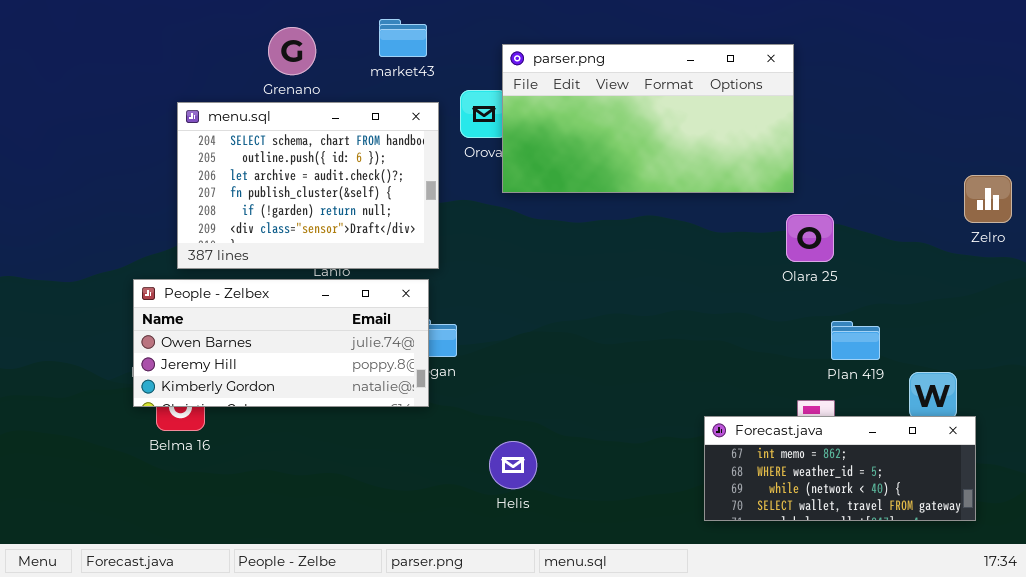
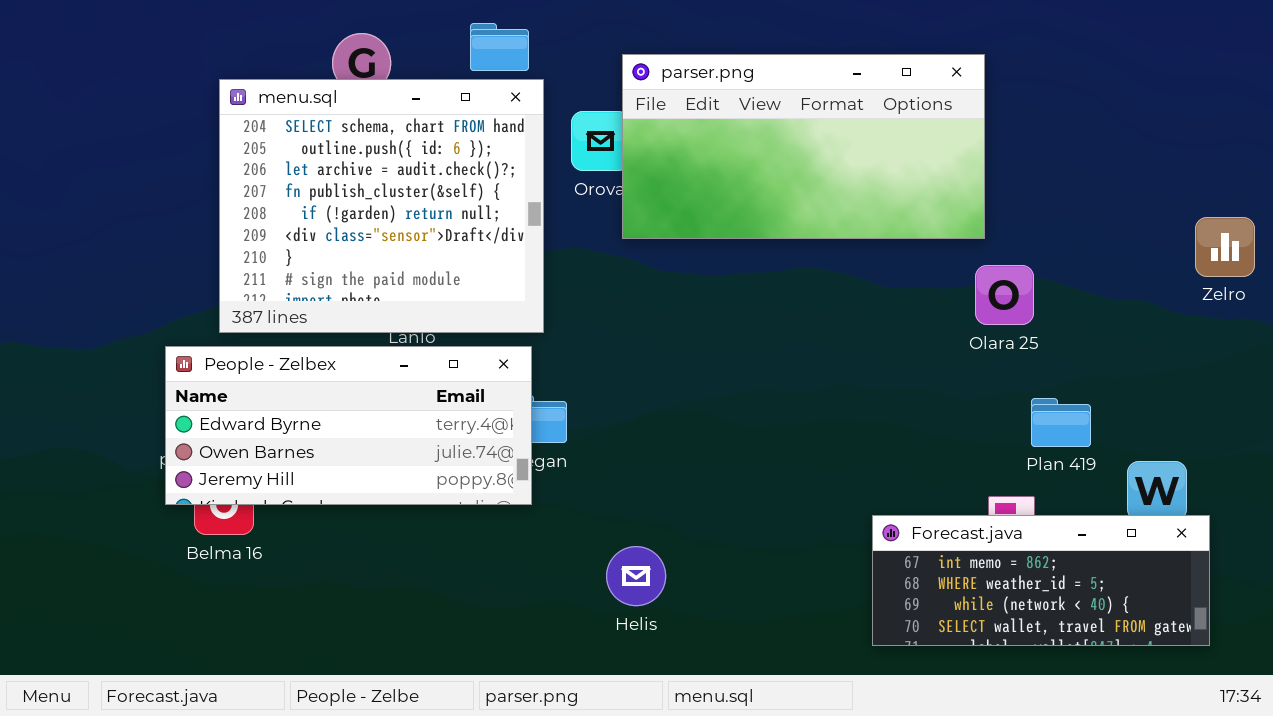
menu.sql: [177,102,439,269] -> [219,79,544,333], resized
People - Zelbex: [133,279,429,407] -> [165,346,532,505], scrolled up 1 row

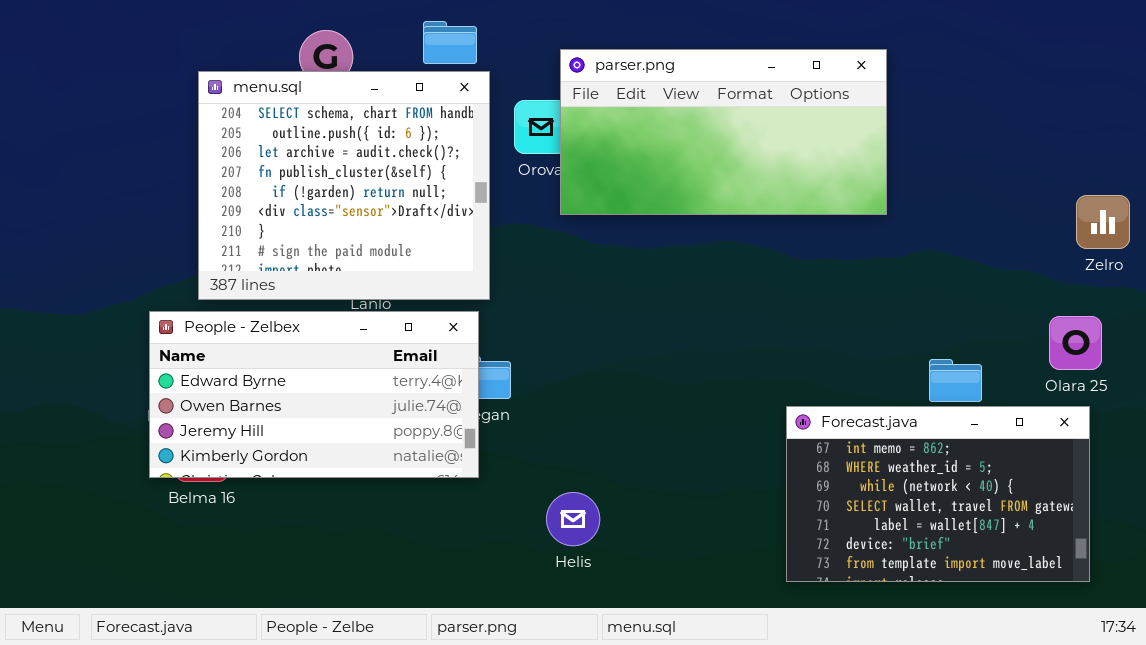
Olara 25: [975,265,1034,325] -> [1049,316,1102,370], moved
People - Zelbex: [165,346,532,505] -> [149,311,479,478], resized
Forecast.java: [872,515,1210,646] -> [786,406,1090,582], resized

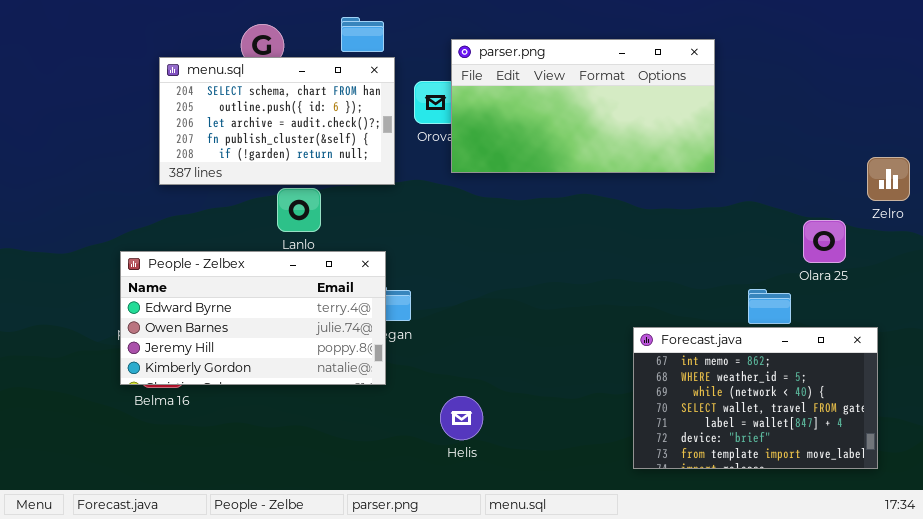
menu.sql: [198,71,490,300] -> [159,57,395,185], resized
Olara 25: [1049,316,1102,370] -> [803,220,846,263], moved

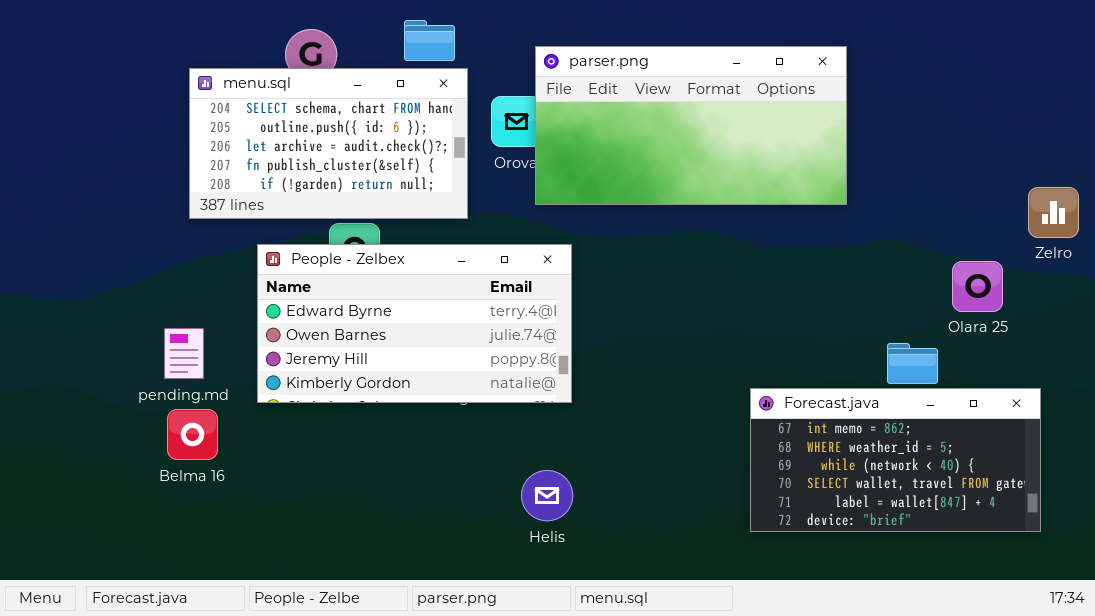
People - Zelbex: [120,251,386,385] -> [257,244,572,403], moved
Forecast.java: [633,327,878,469] -> [750,388,1041,532], resized

